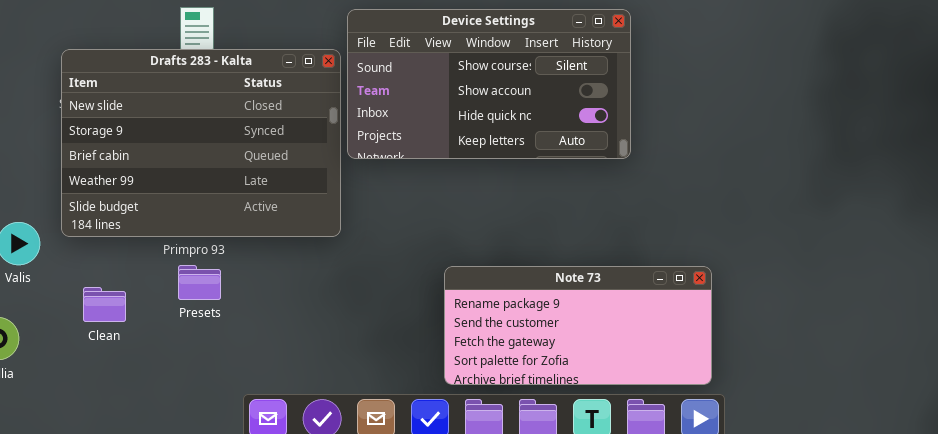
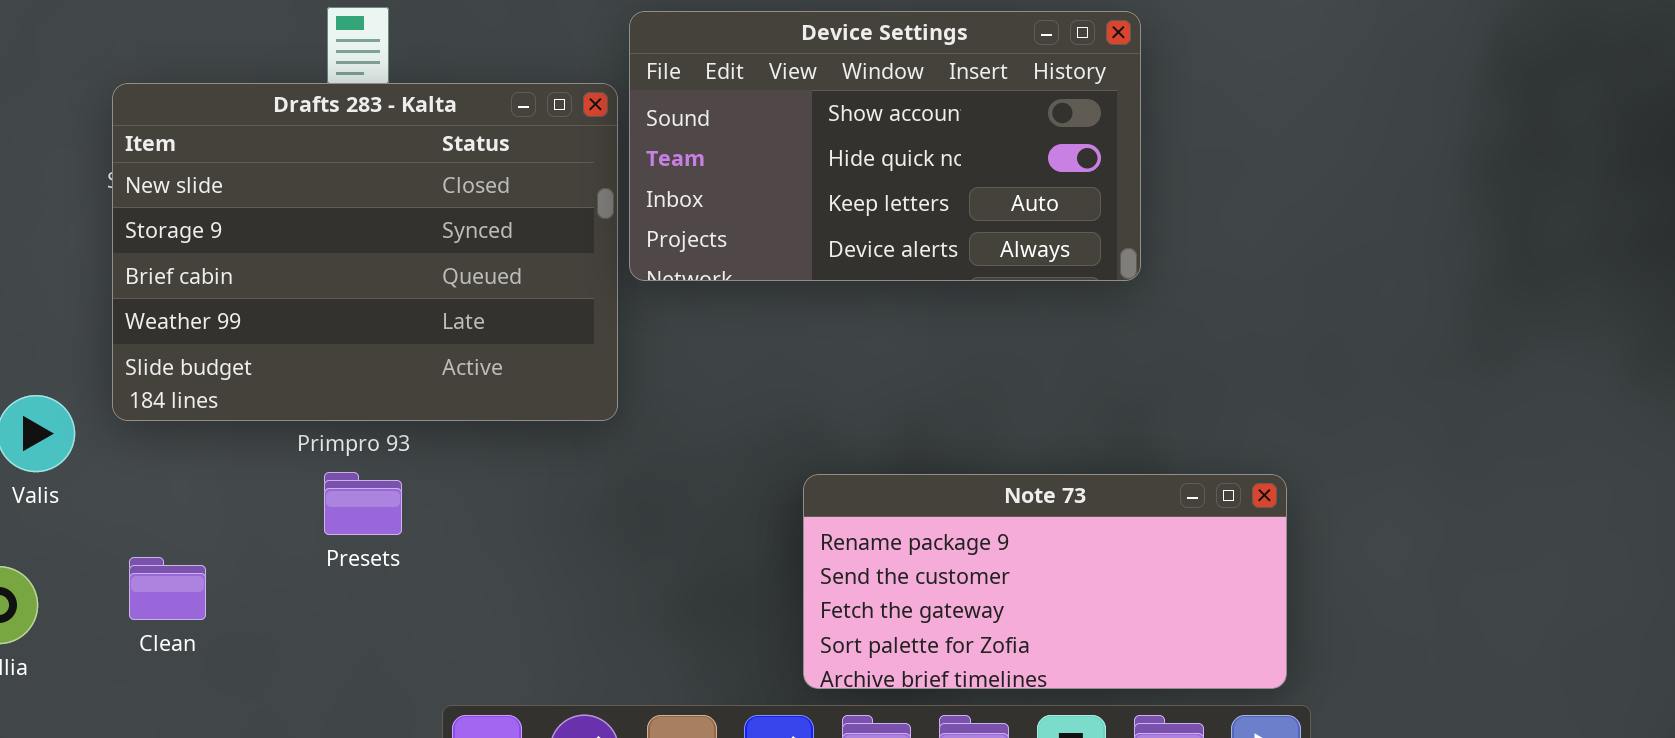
Device Settings: [347,9,631,159] -> [629,11,1141,281], scrolled down 1 row
Clean: [83,287,126,322] -> [129,557,206,620], moved

